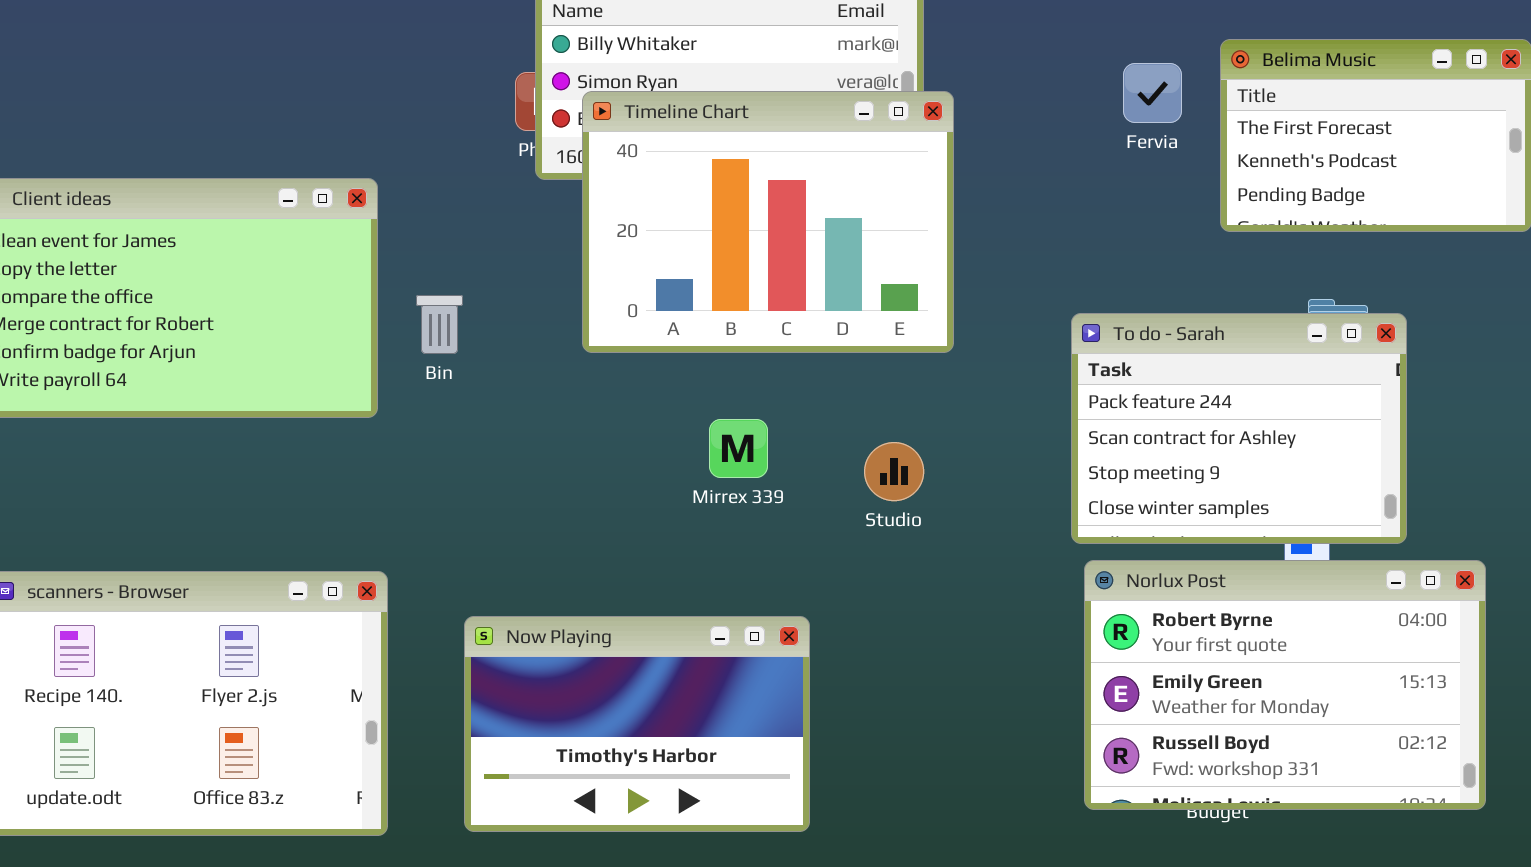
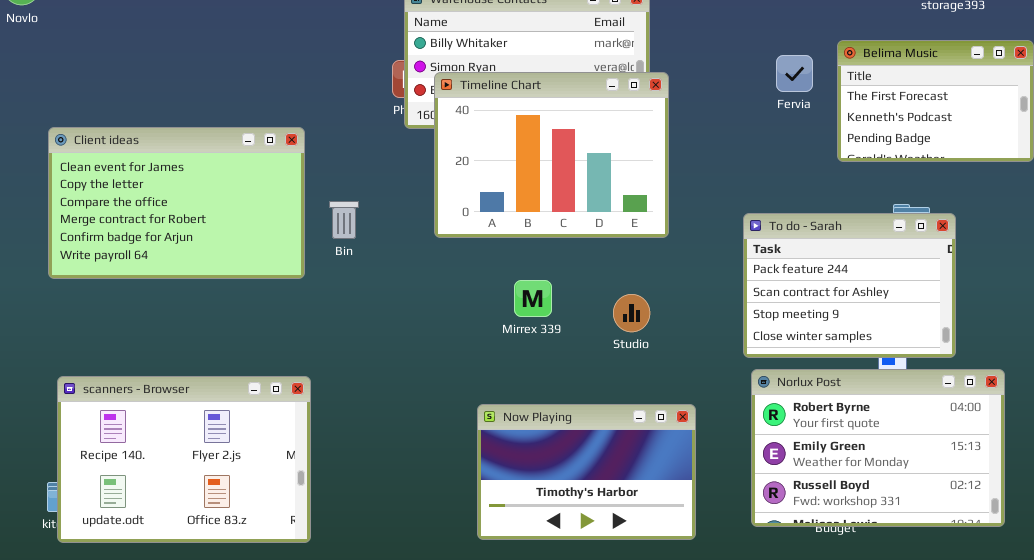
Now Playing: [464,616,810,832] -> [477,404,696,540], moved

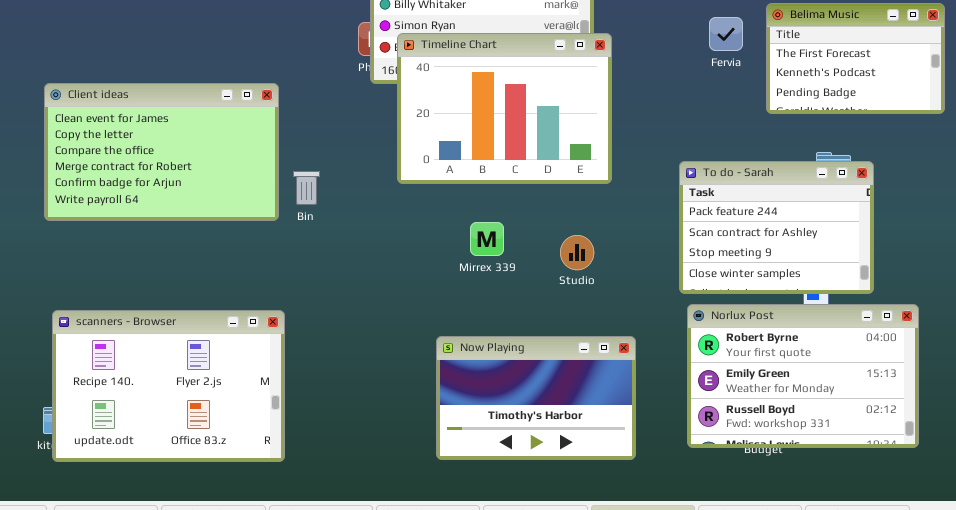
Bin: [329,201,359,239] -> [293,171,320,205], moved

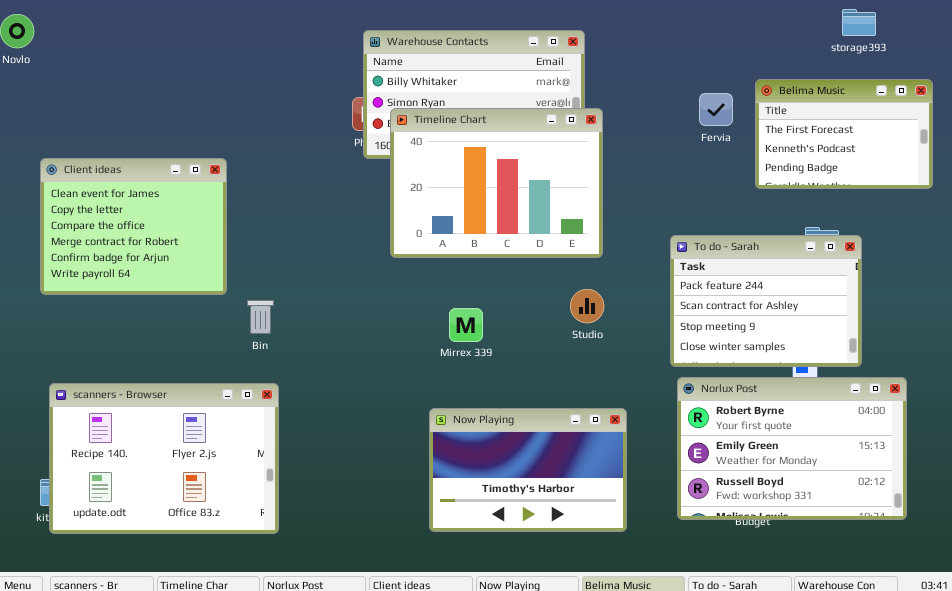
Client ideas: [44,83,279,221] -> [40,158,227,295], resized
Bin: [293,171,320,205] -> [247,300,274,334], moved
Mirrex 339: [470,222,504,256] -> [449,308,483,342], moved
Studio: [560,235,594,270] -> [570,289,604,323], moved

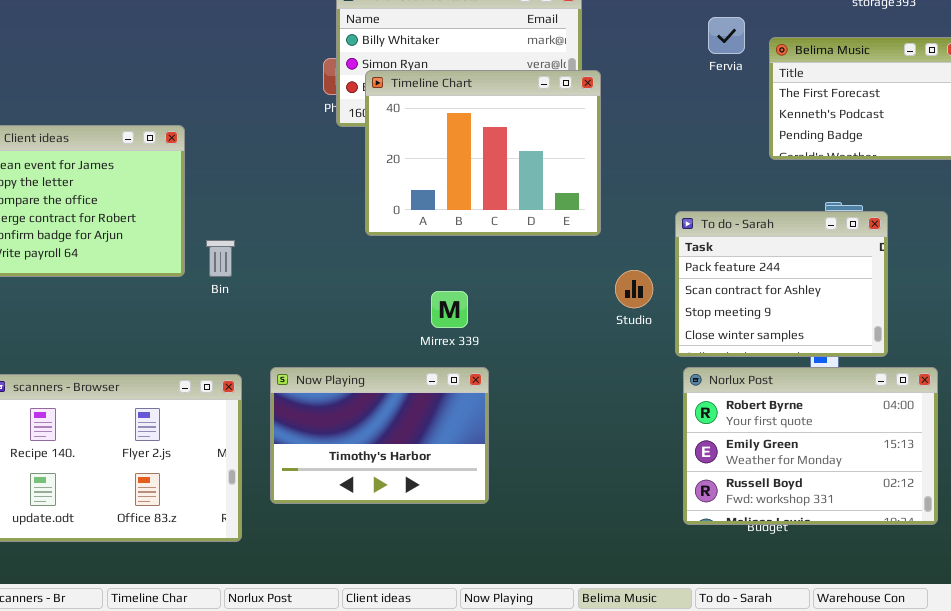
Fervia: [699,93,733,126] -> [708,17,745,54], moved
Studio: [570,289,604,323] -> [615,270,653,308], moved
Bin: [247,300,274,334] -> [206,240,235,277], moved
Now Playing: [429,408,627,532] -> [270,367,489,504], moved

